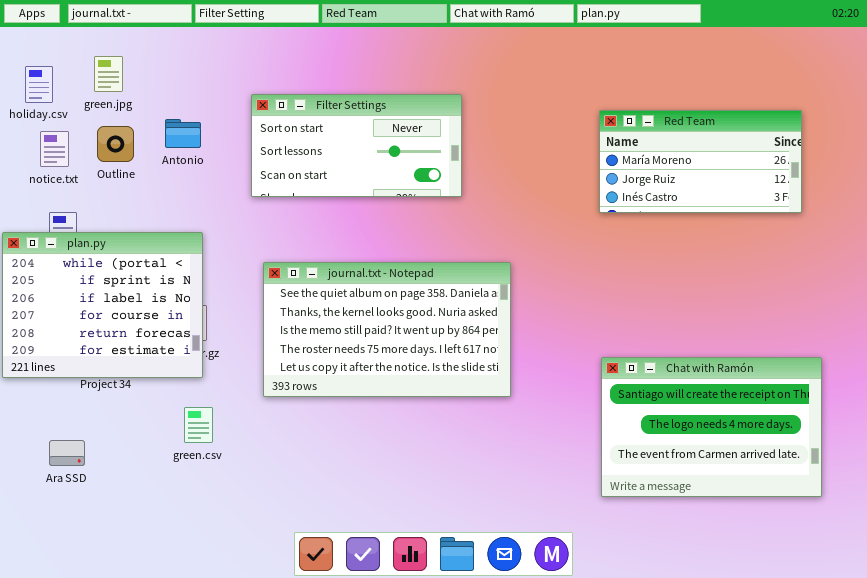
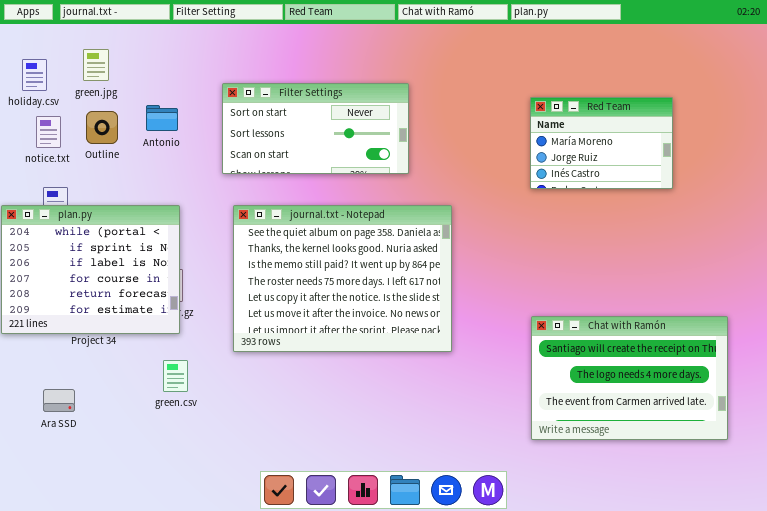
Red Team: [599,110,802,213] -> [530,97,673,189], resized
journal.txt - Notepad: [263,262,511,397] -> [233,205,452,352], resized

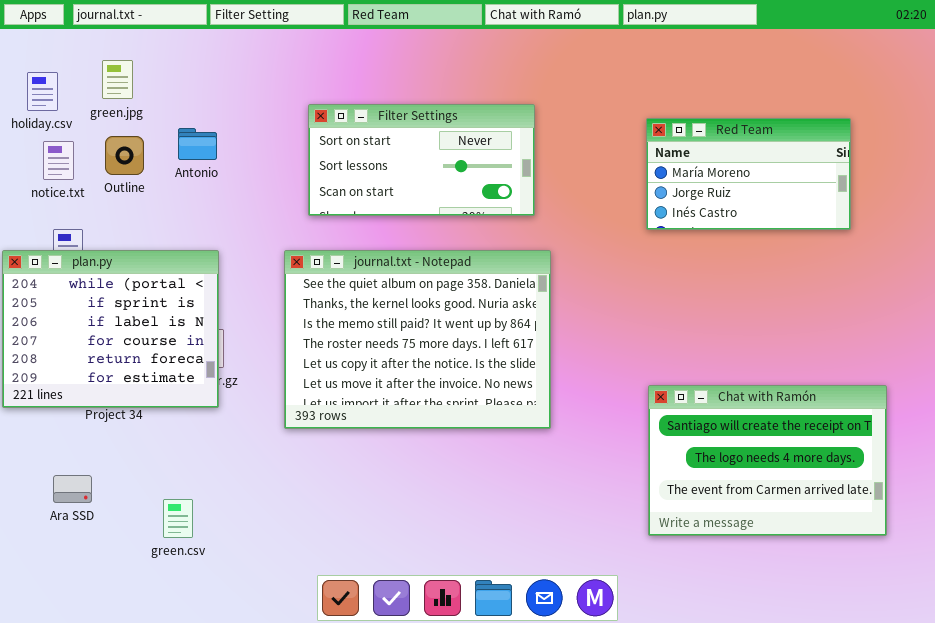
Filter Settings: [222,83,409,174] -> [308,104,535,216], moved
Red Team: [530,97,673,189] -> [646,118,851,230], resized
green.csv: [163,360,188,392] -> [163,499,193,538], moved

